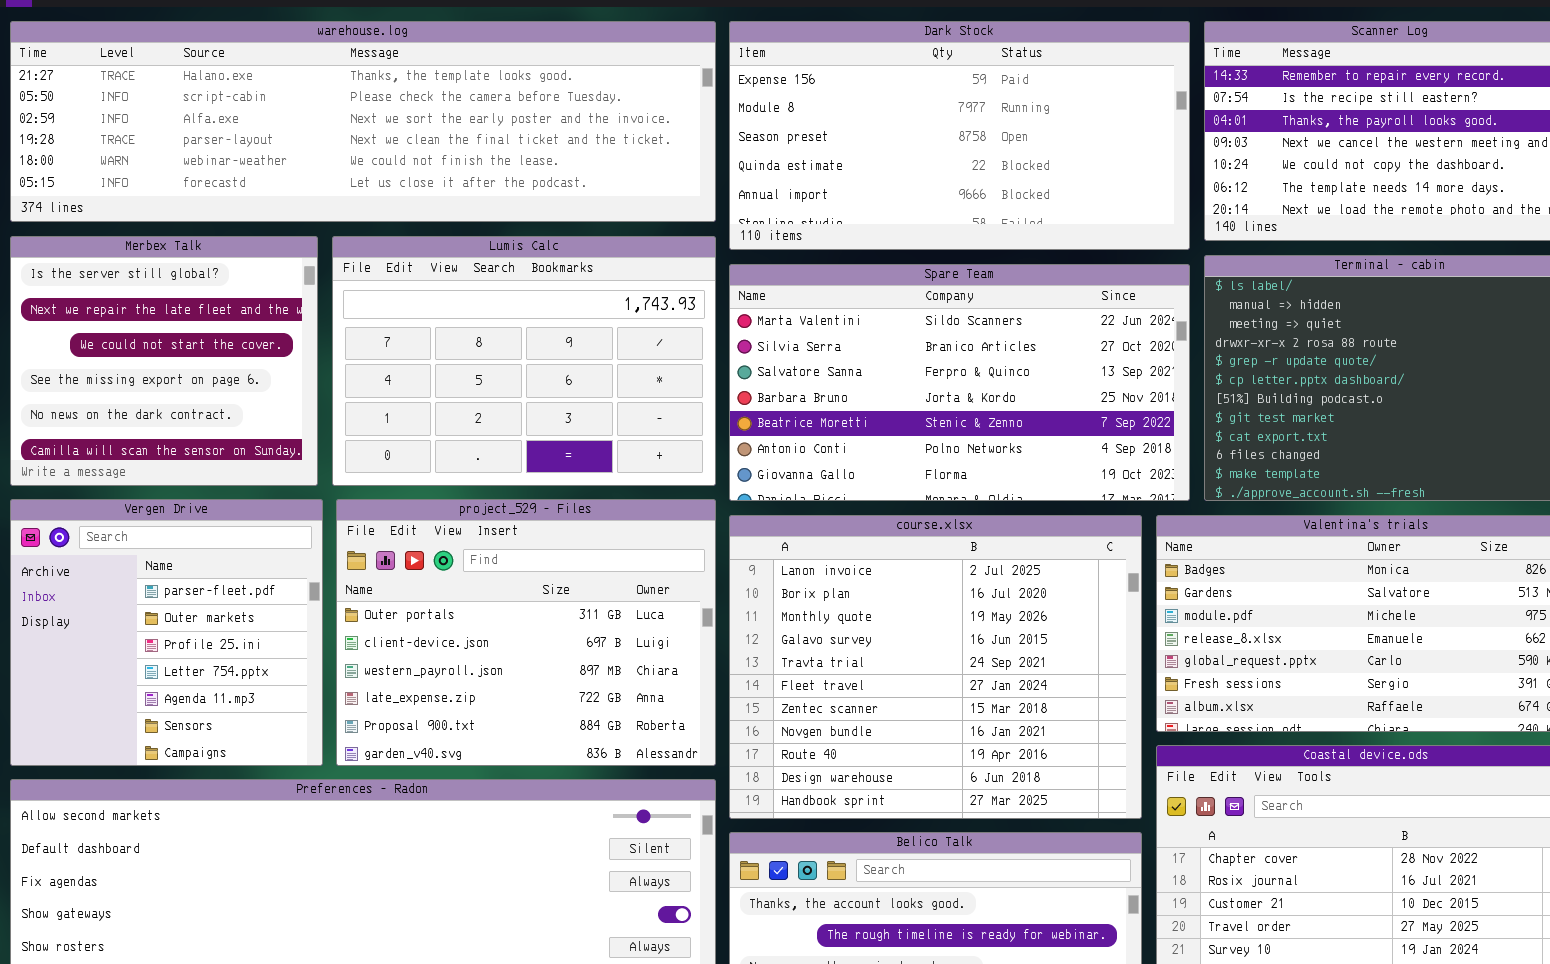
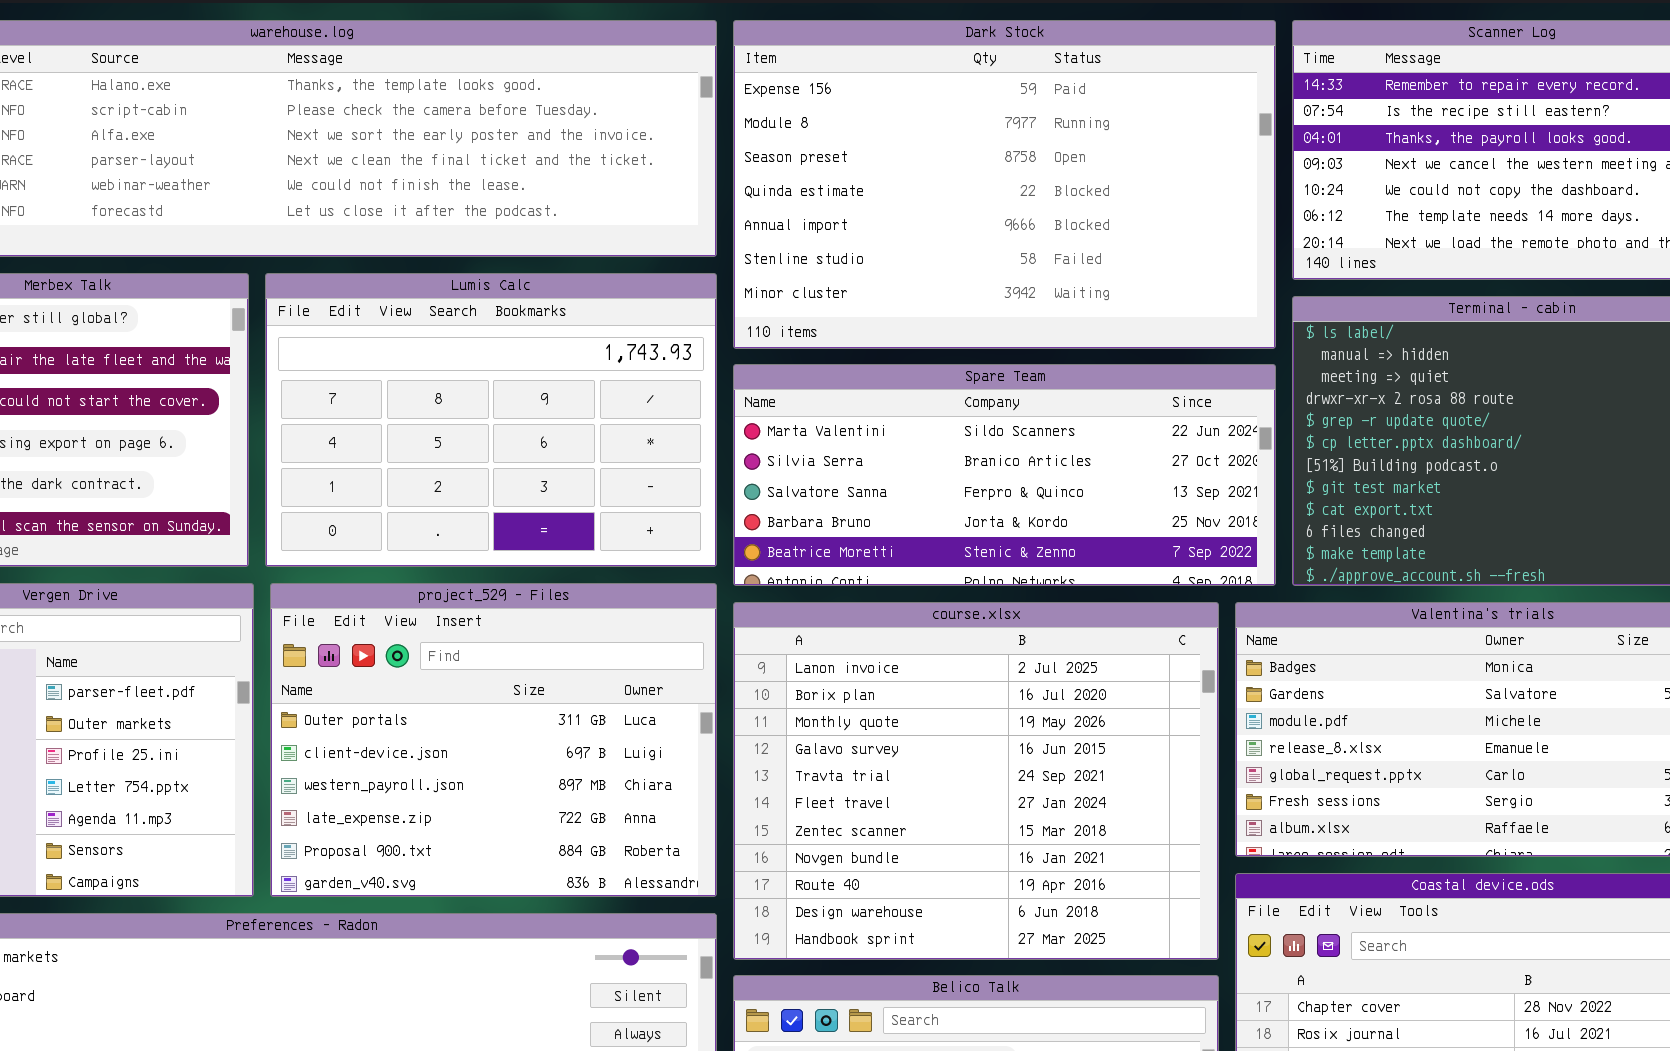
Dark Stock: [729,21,1190,250] -> [733,20,1276,349], resized
Spare Team: [729,264,1190,501] -> [733,364,1276,586], resized

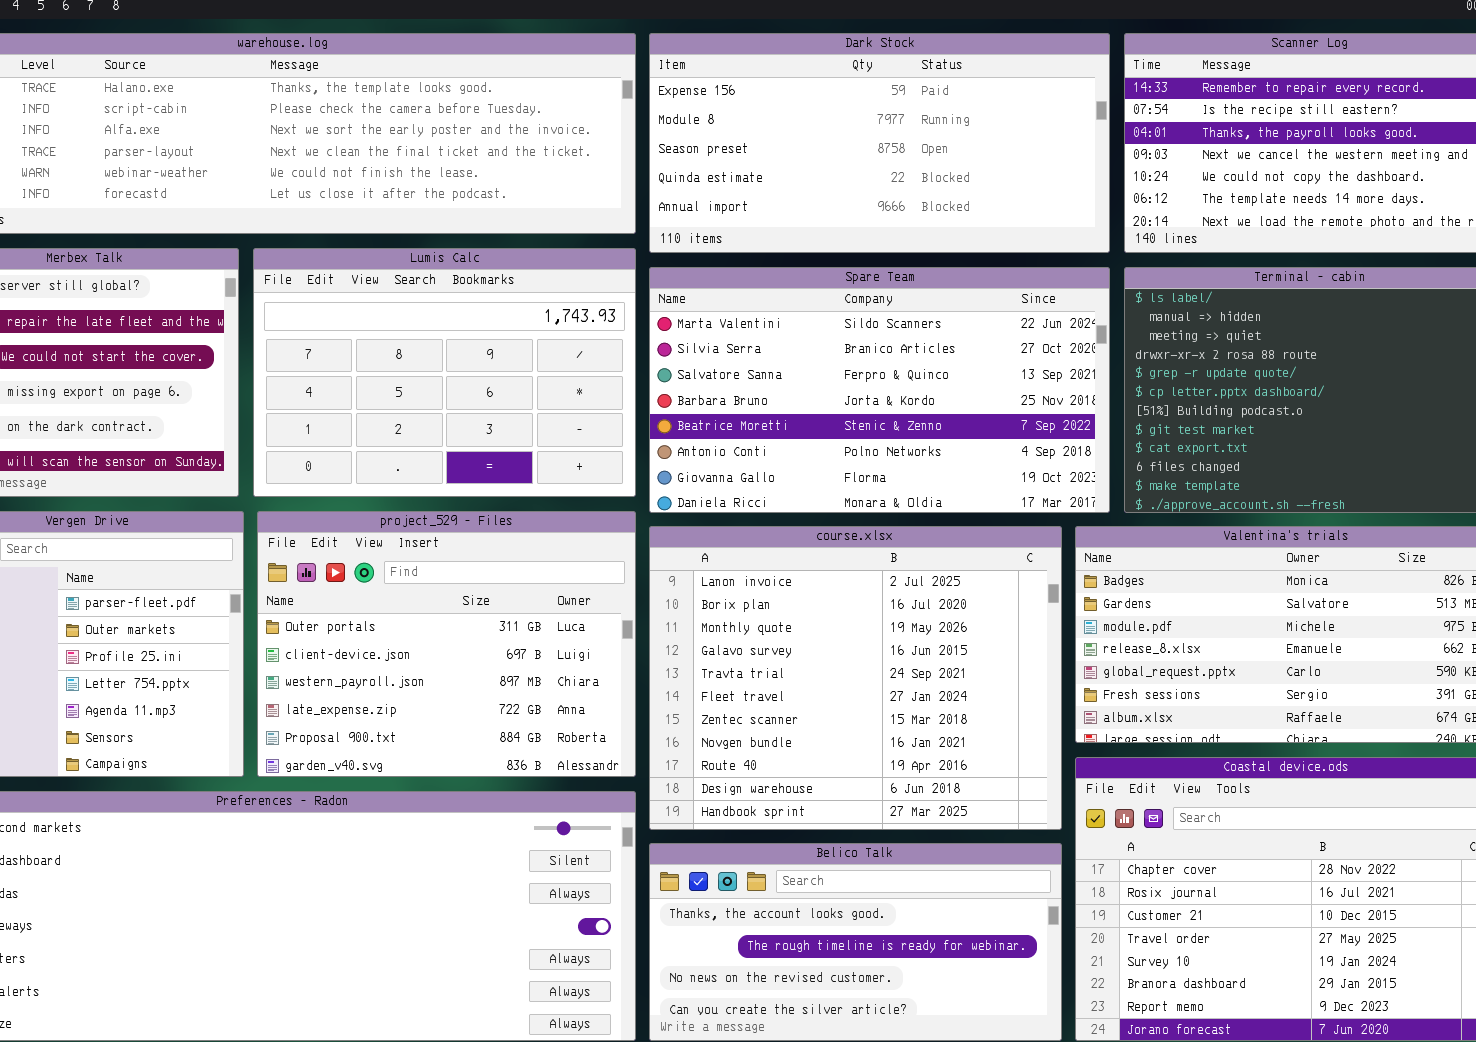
Dark Stock: [733,20,1276,349] -> [649,33,1110,253], resized
Spare Team: [733,364,1276,586] -> [649,267,1110,513], resized

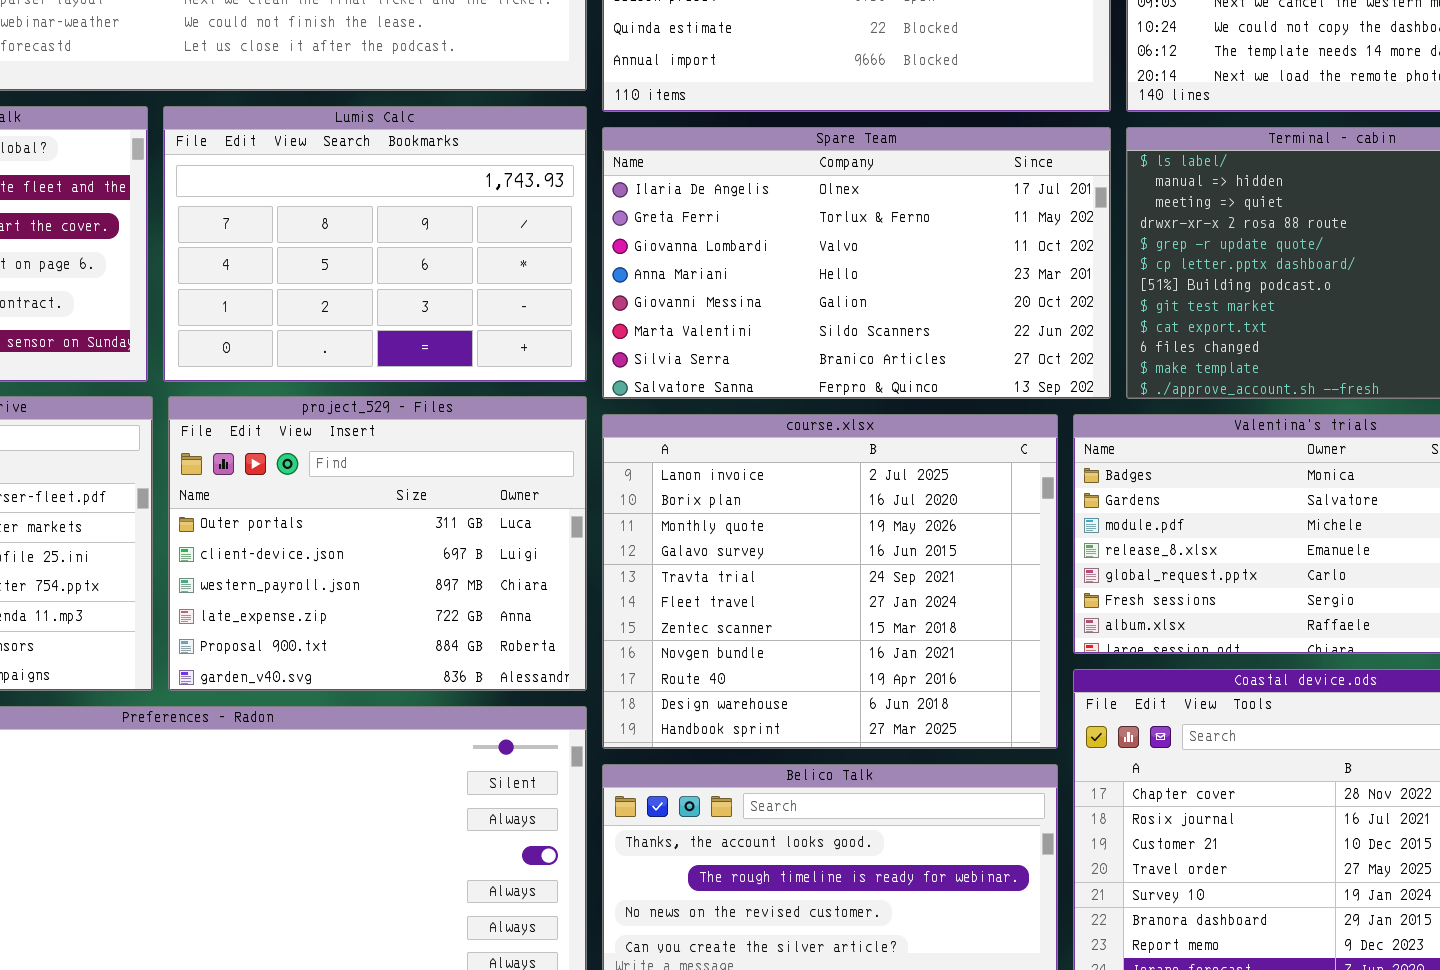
Spare Team: [649,267,1110,513] -> [602,127,1111,399], scrolled up 5 rows

